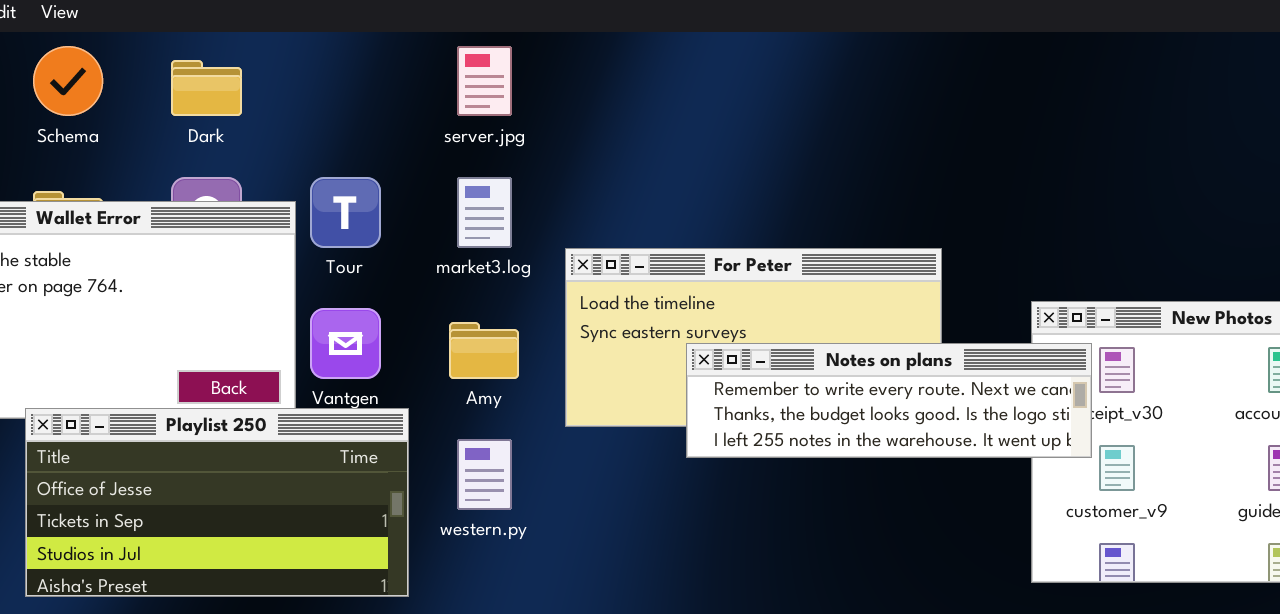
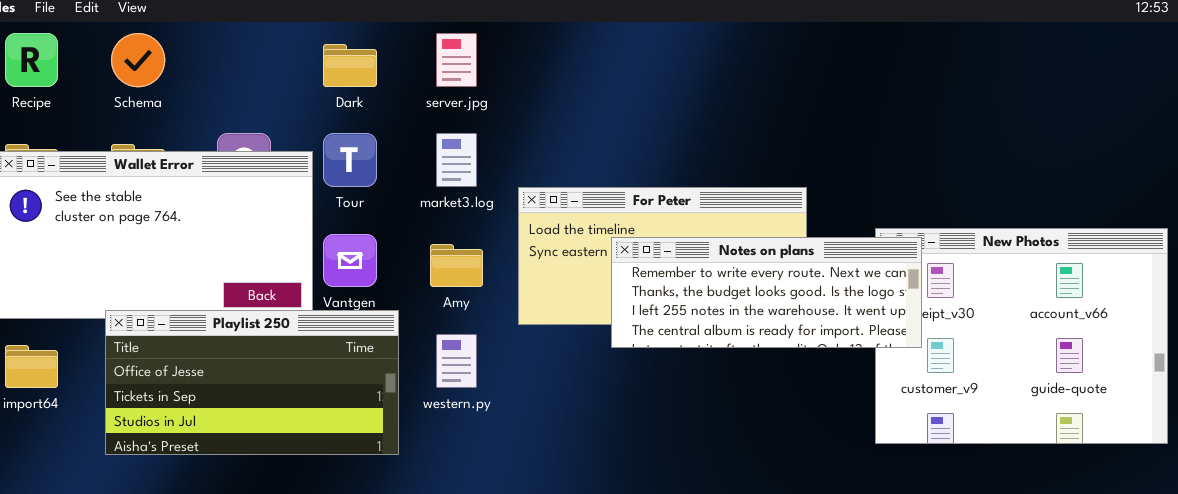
Dark: [171,60,242,116] -> [323,44,377,87], moved
Notes on plans: [686,343,1092,458] -> [611,237,922,348], resized

